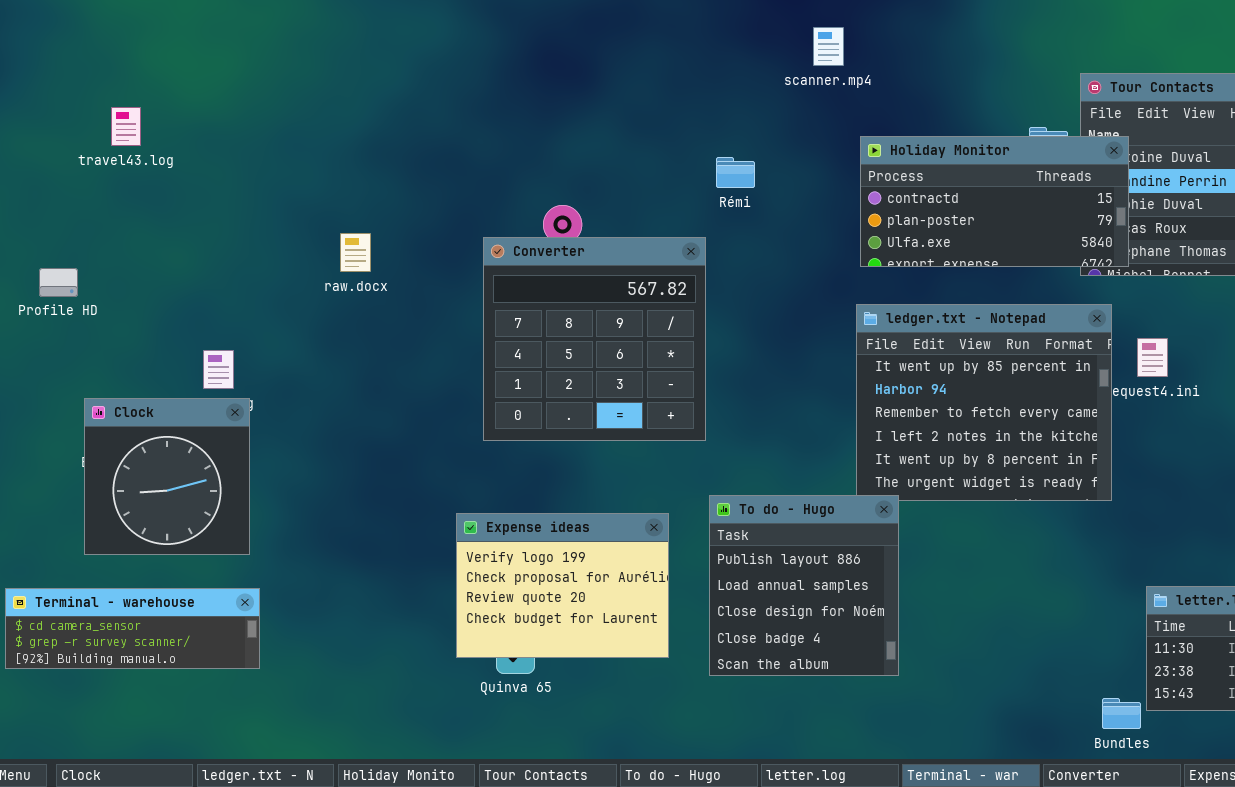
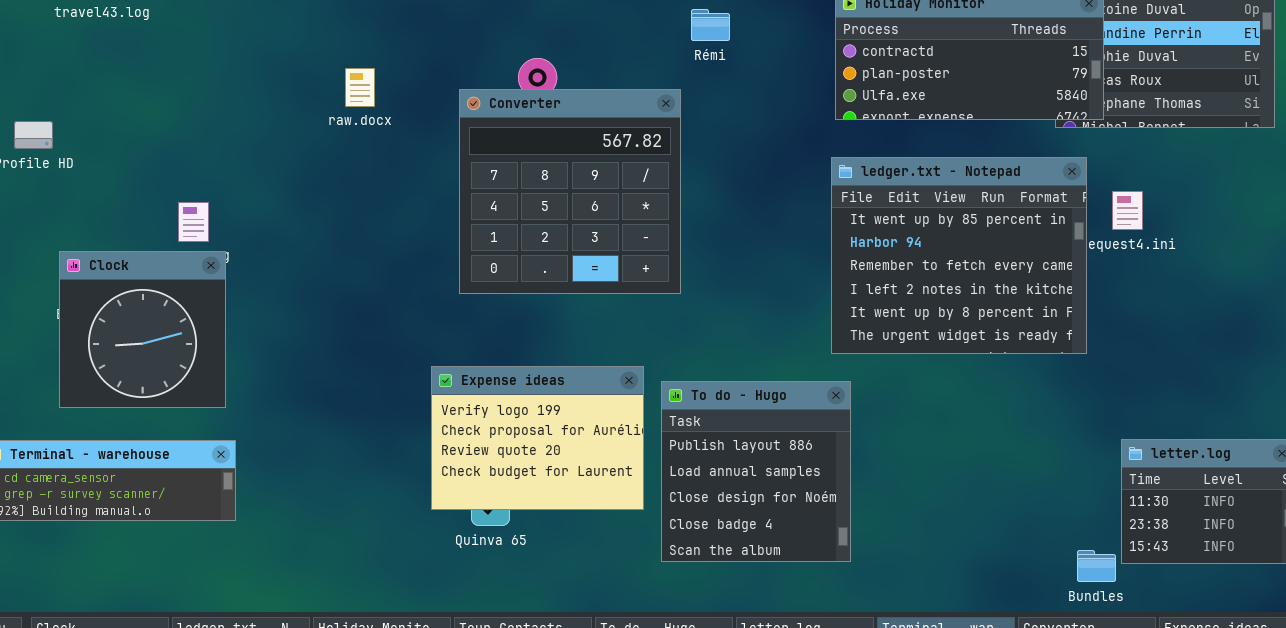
raw.docx: [340,233,371,272] -> [345,68,375,107], moved
To do - Hugo: [709,495,899,676] -> [661,381,851,562], moved

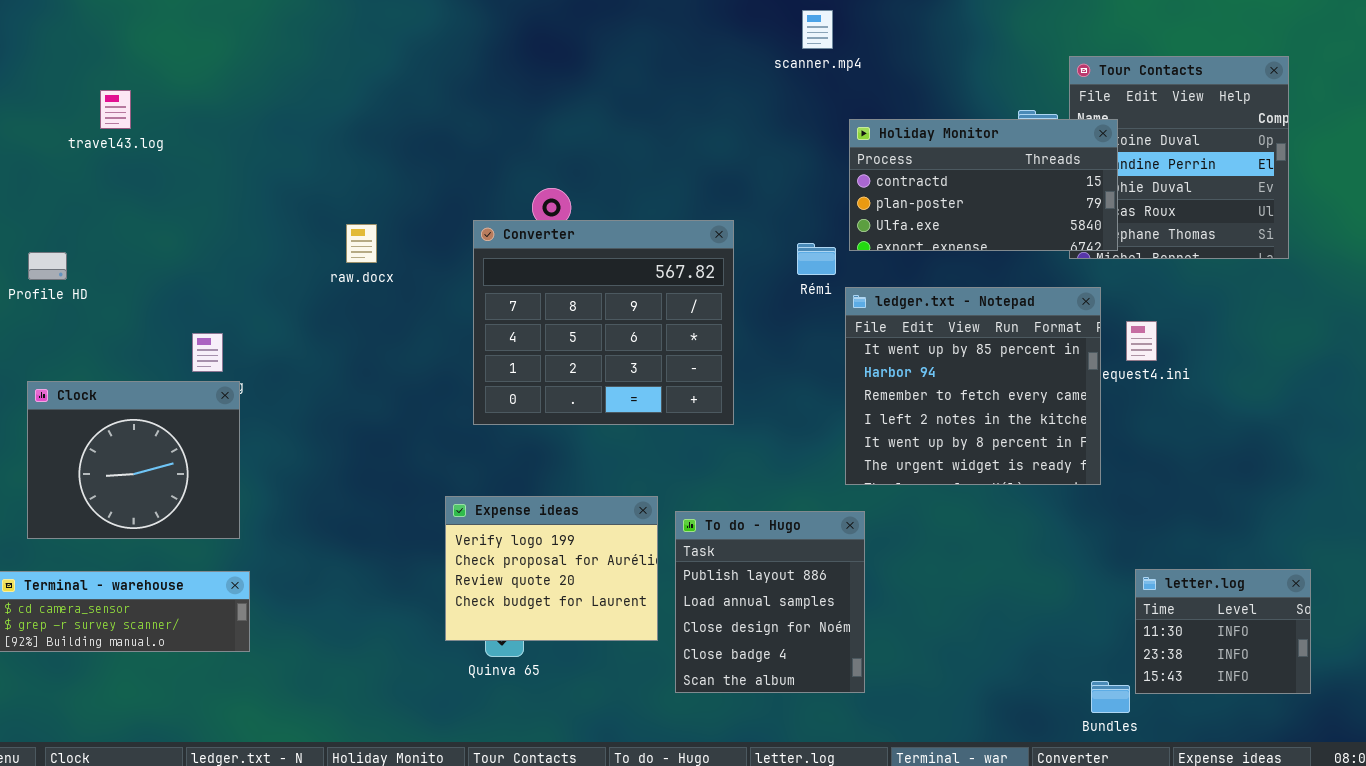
Rémi: [691,9,730,41] -> [797,243,836,275], moved
raw.docx: [345,68,375,107] -> [346,224,377,263], moved
Converter: [459,89,681,294] -> [473,220,734,425], resized
Clock: [59,251,226,408] -> [27,381,240,539], resized

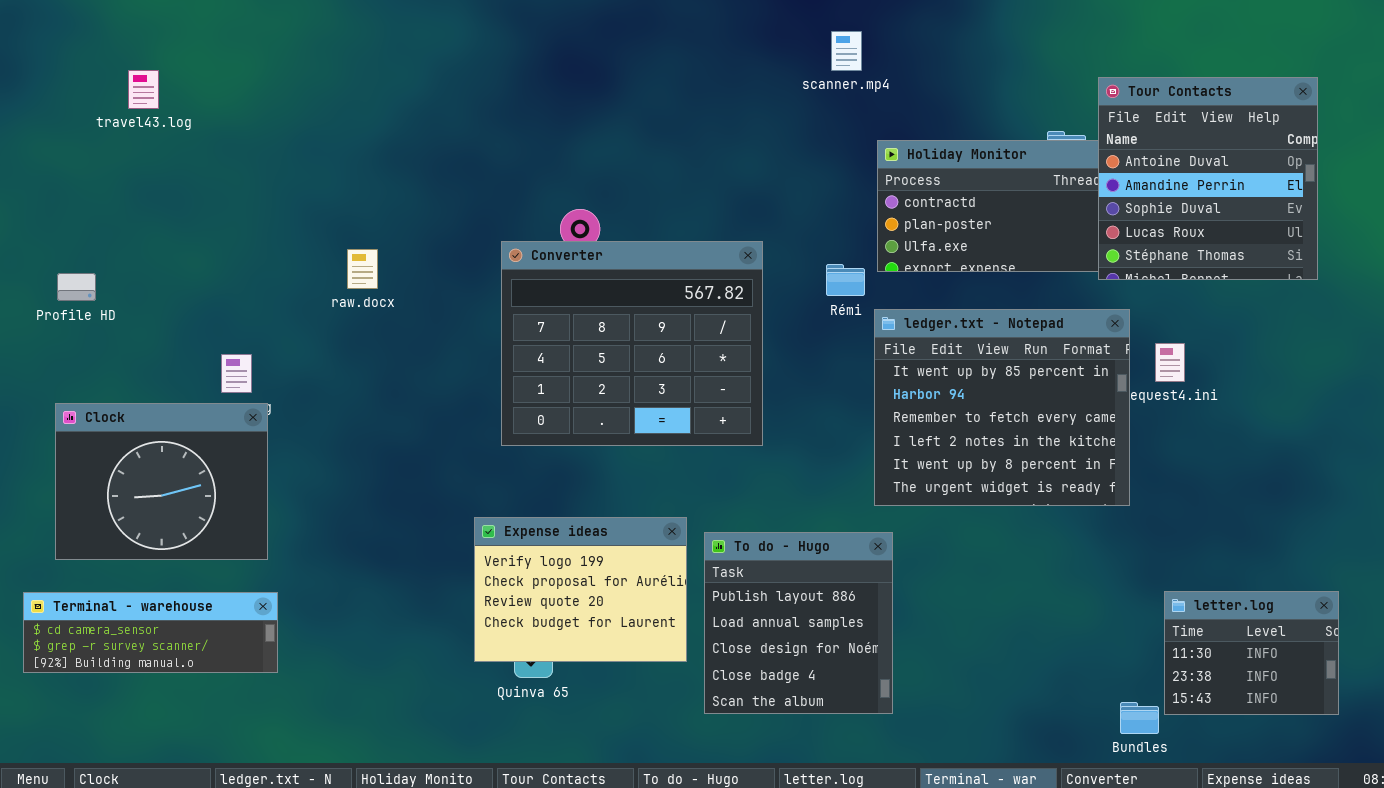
Tour Contacts: [1069,56,1289,259] -> [1098,77,1318,280], raised
travel43.log: [100,90,131,129] -> [128,70,159,109], moved
raw.docx: [346,224,377,263] -> [347,249,378,289], moved

